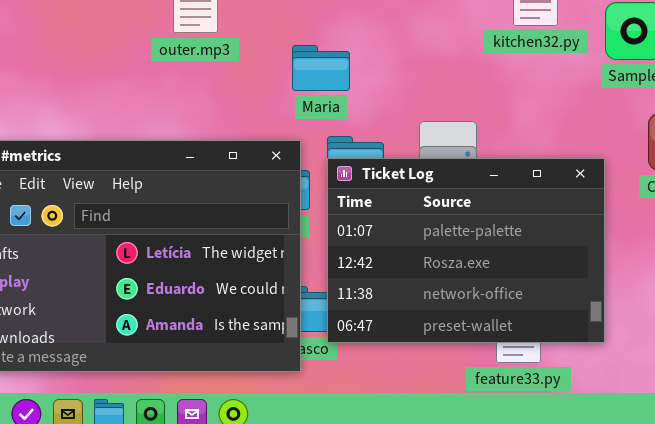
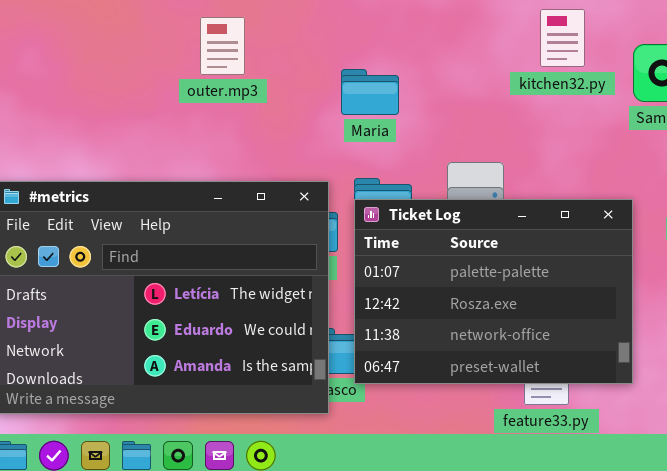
Maria: [292,45,350,91] -> [341,69,399,115], moved

